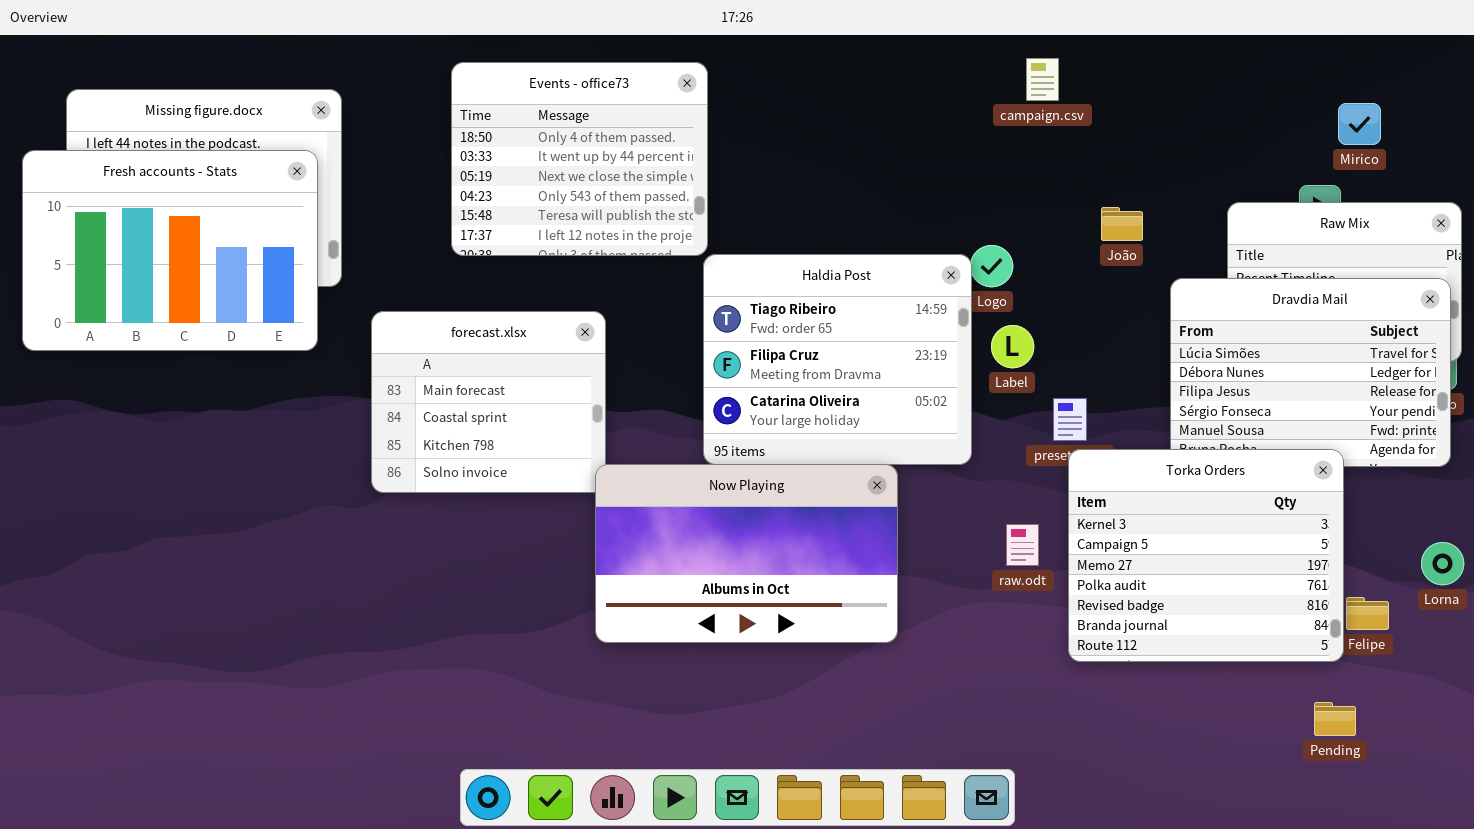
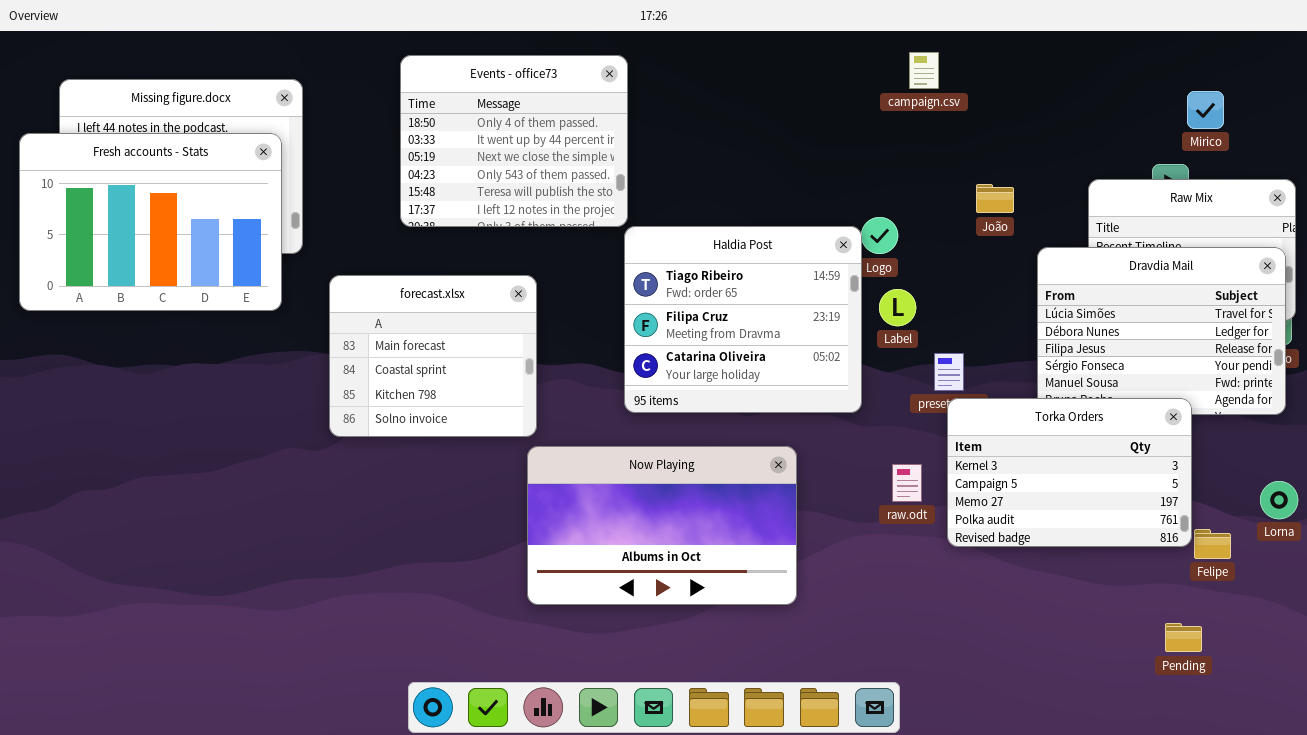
Torka Orders: [1068,449,1344,662] -> [947,398,1192,547], resized
Now Playing: [595,464,898,643] -> [527,446,797,605], moved

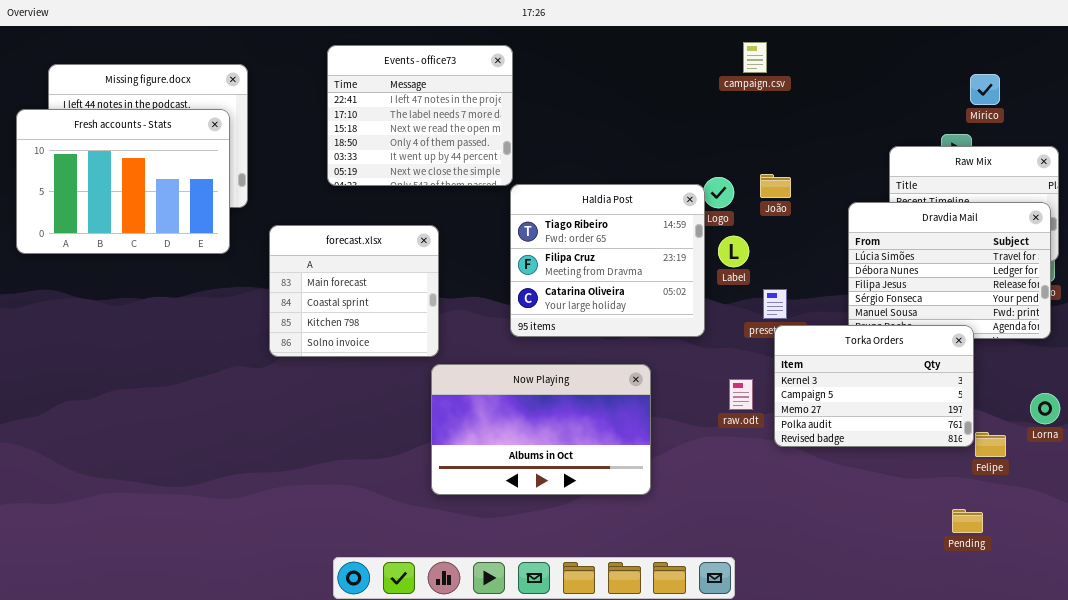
Events - office73: [400,55,628,227] -> [327,45,513,186], scrolled up 3 rows
João: [976,184,1014,213] -> [760,174,791,198], moved

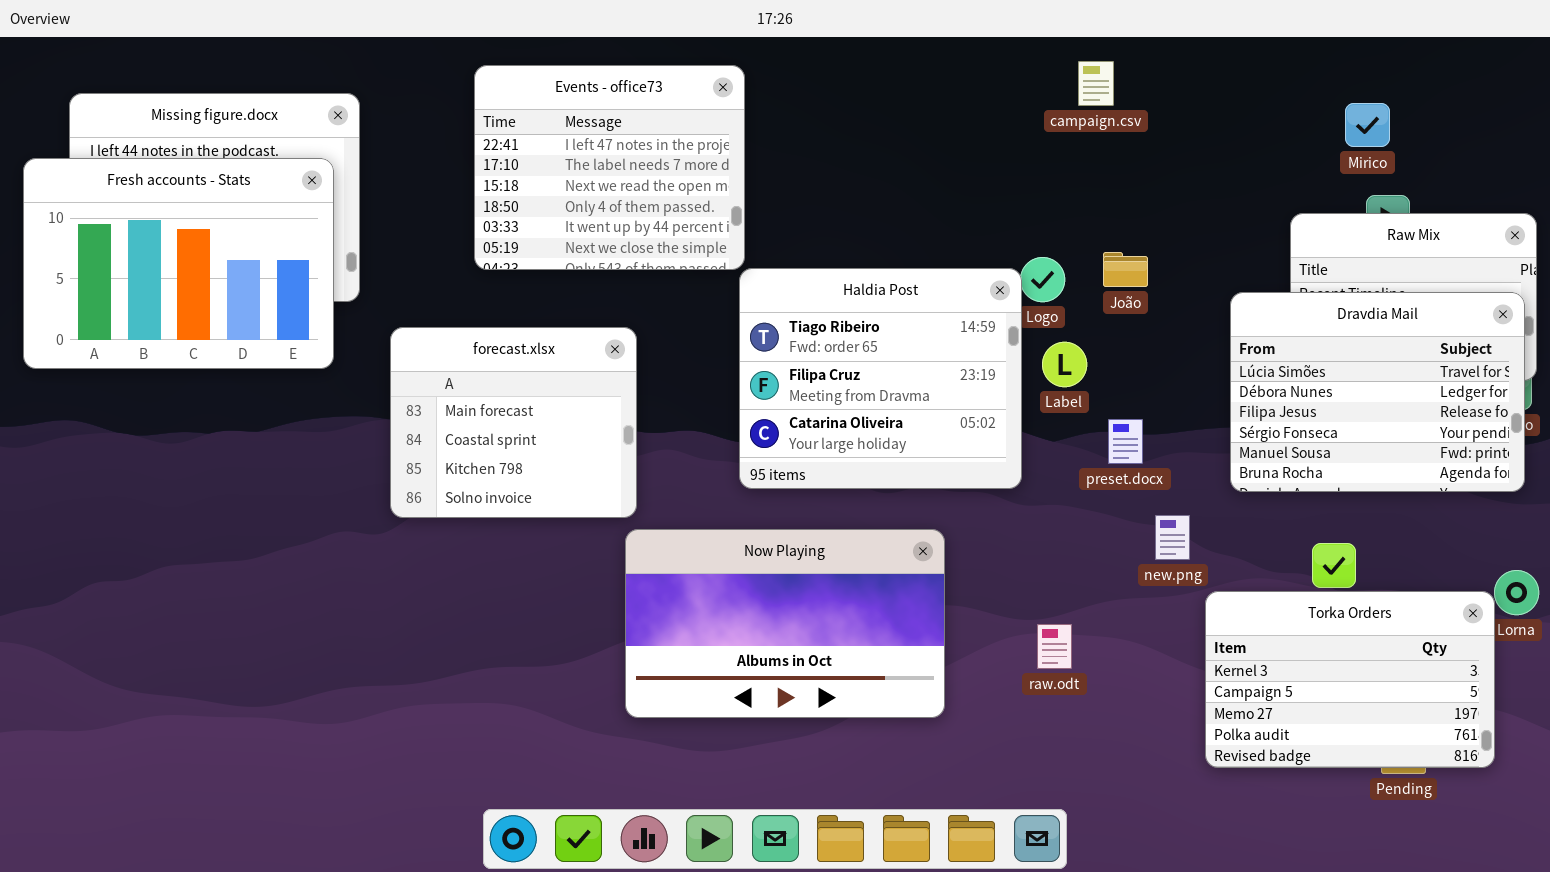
Mirico: [970,74,1000,105] -> [1345,103,1390,147], moved
Torka Orders: [774,325,974,447] -> [1205,591,1495,768], moved
raw.odt: [729,379,753,410] -> [1037,624,1072,669], moved

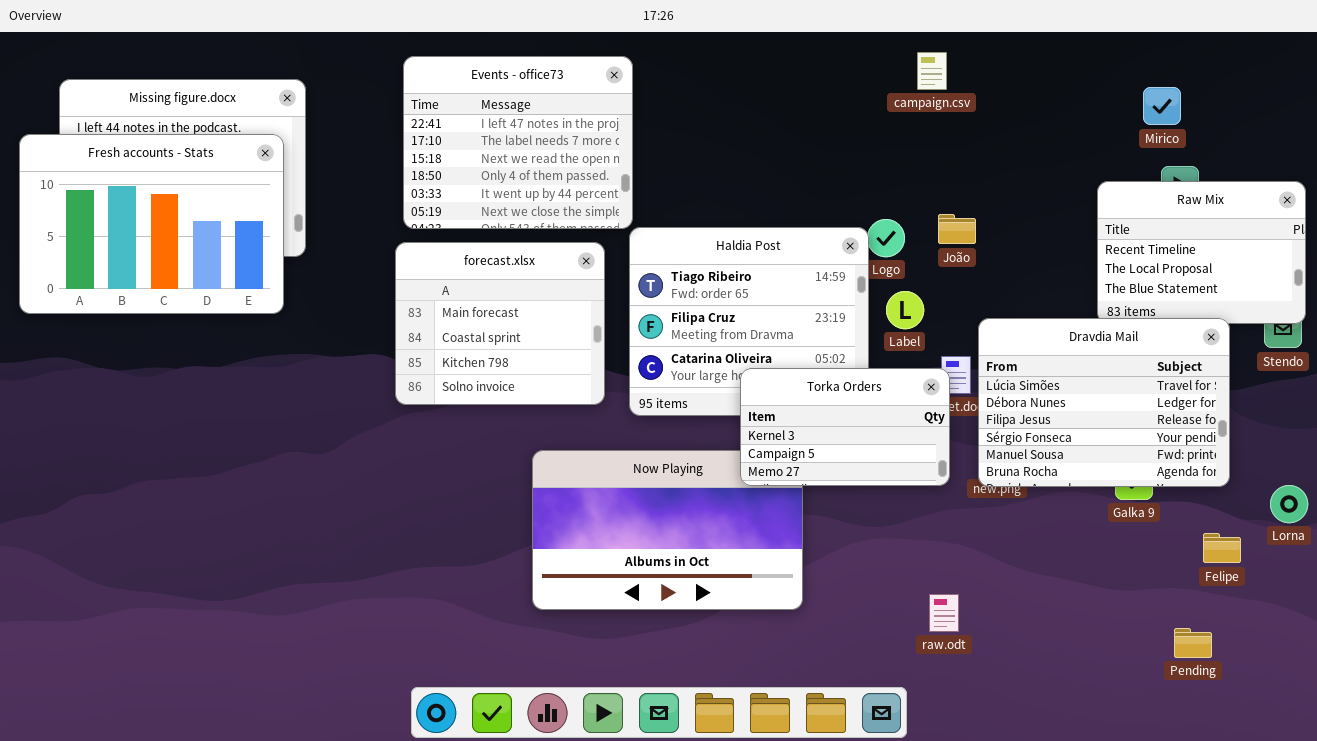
Dravdia Mail: [1230,292,1525,492] -> [978,318,1230,487], moved
forecast.xlsx: [390,327,637,518] -> [395,242,605,405], moved
Torka Orders: [1205,591,1495,768] -> [740,368,950,486], moved, resized
raw.odt: [1037,624,1072,669] -> [929,594,959,632], moved

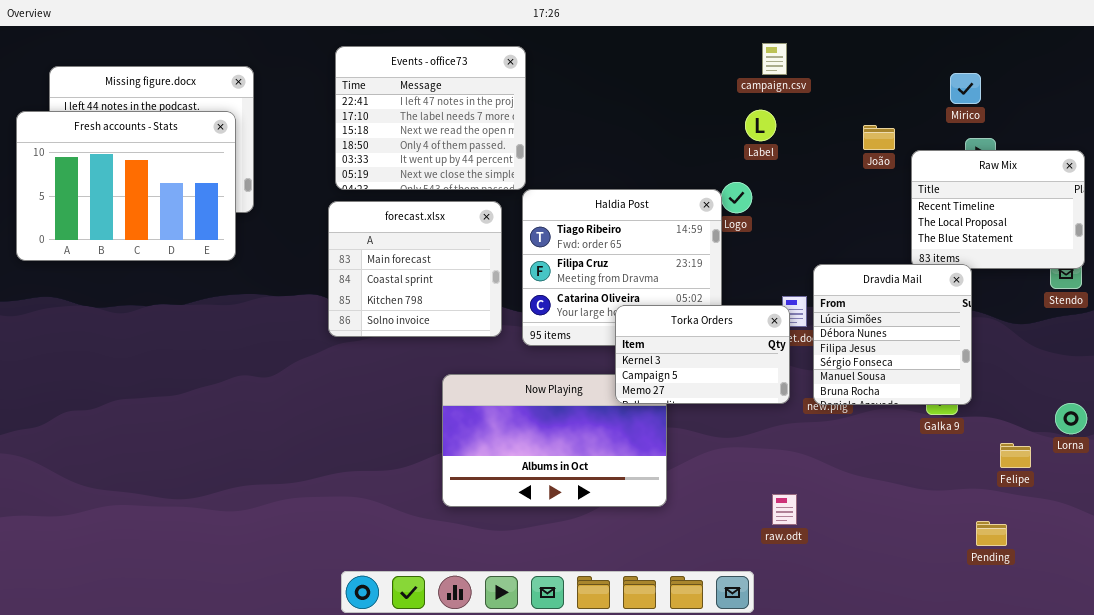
João: [938,214,976,244] -> [863,125,895,150], moved
Label: [886,291,924,329] -> [745,110,776,141], moved
Dravdia Mail: [978,318,1230,487] -> [813,264,972,405], resized

